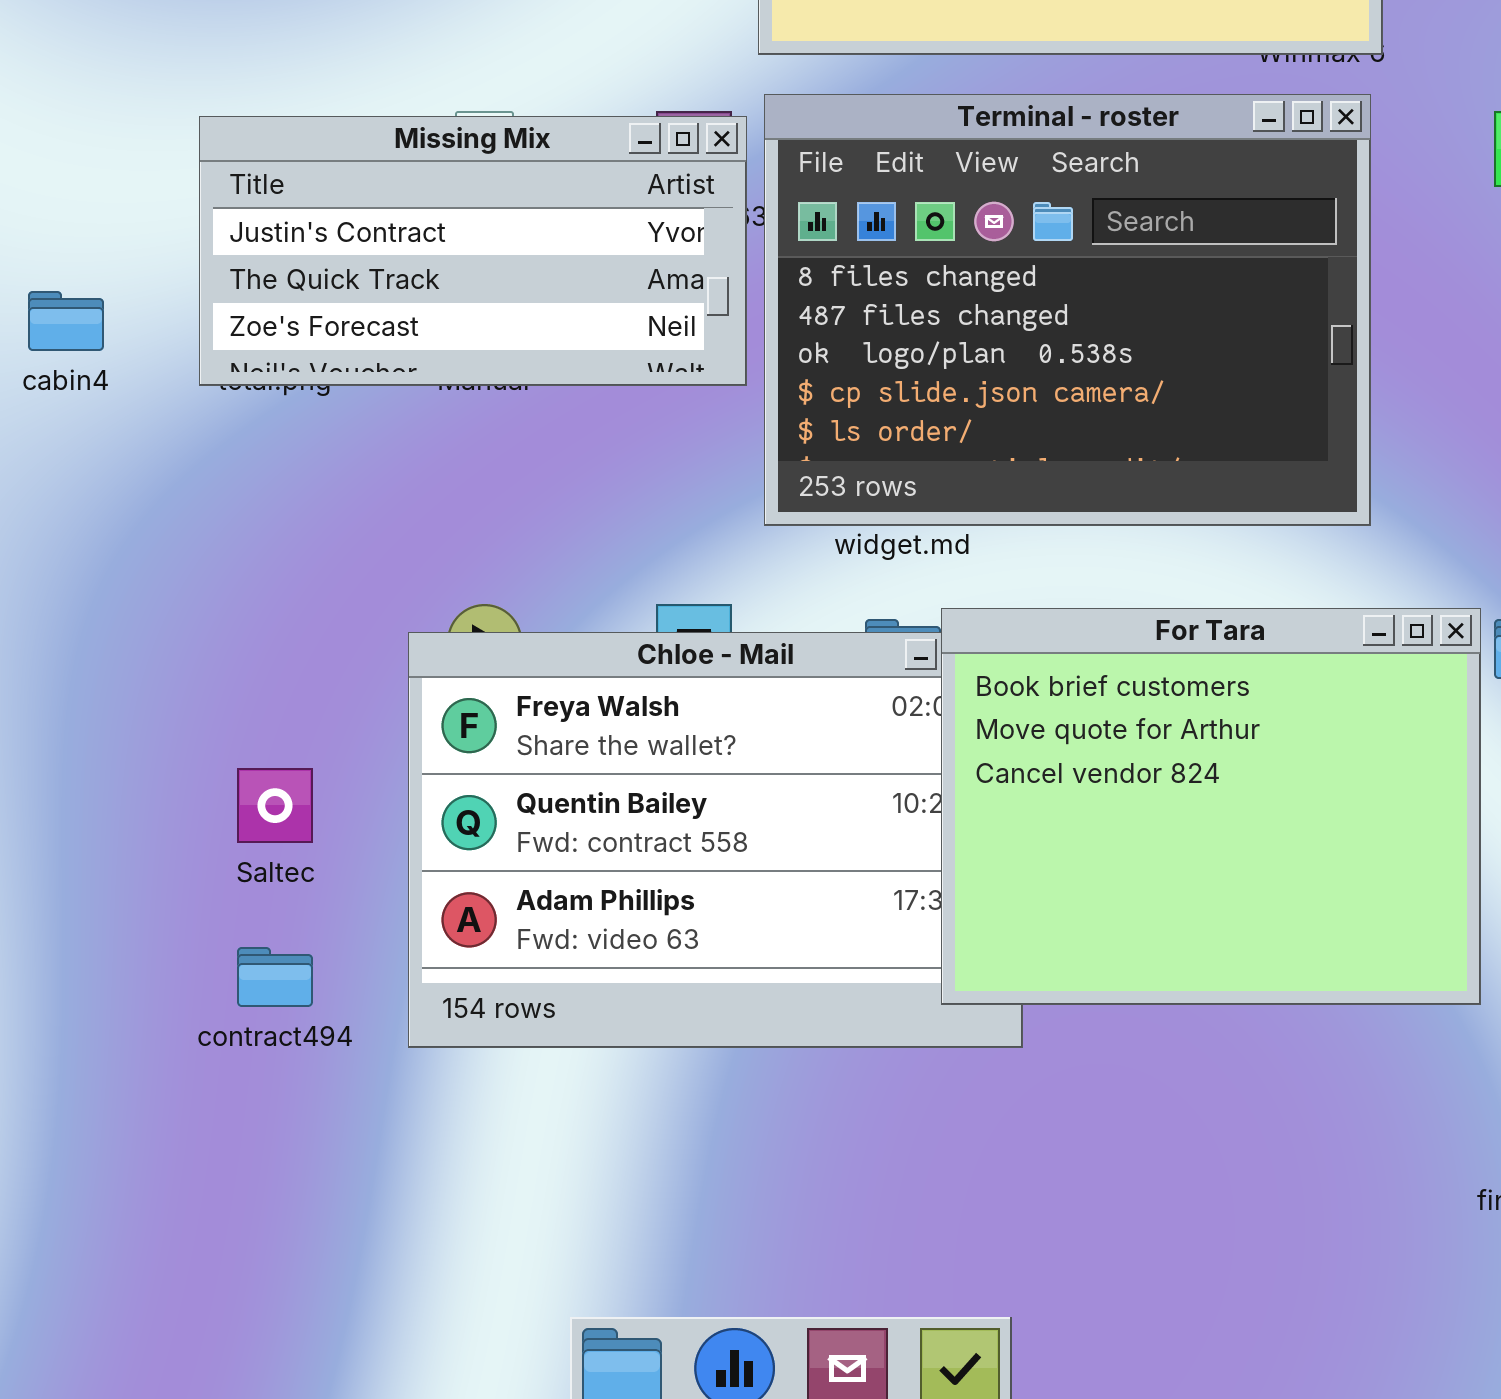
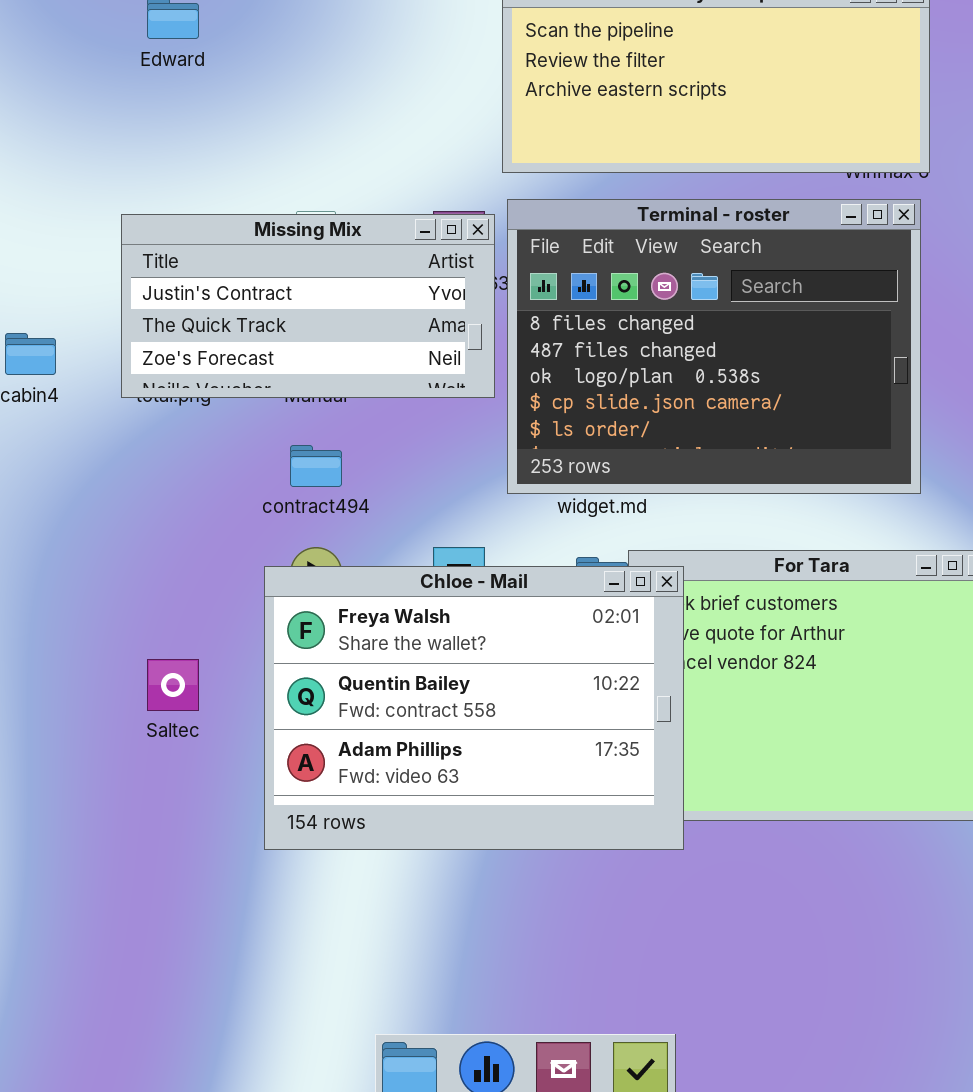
Chloe - Mail: [408,632,1023,1048] -> [264,566,684,850], raised
contract494: [237,947,313,1007] -> [290,445,342,487], moved

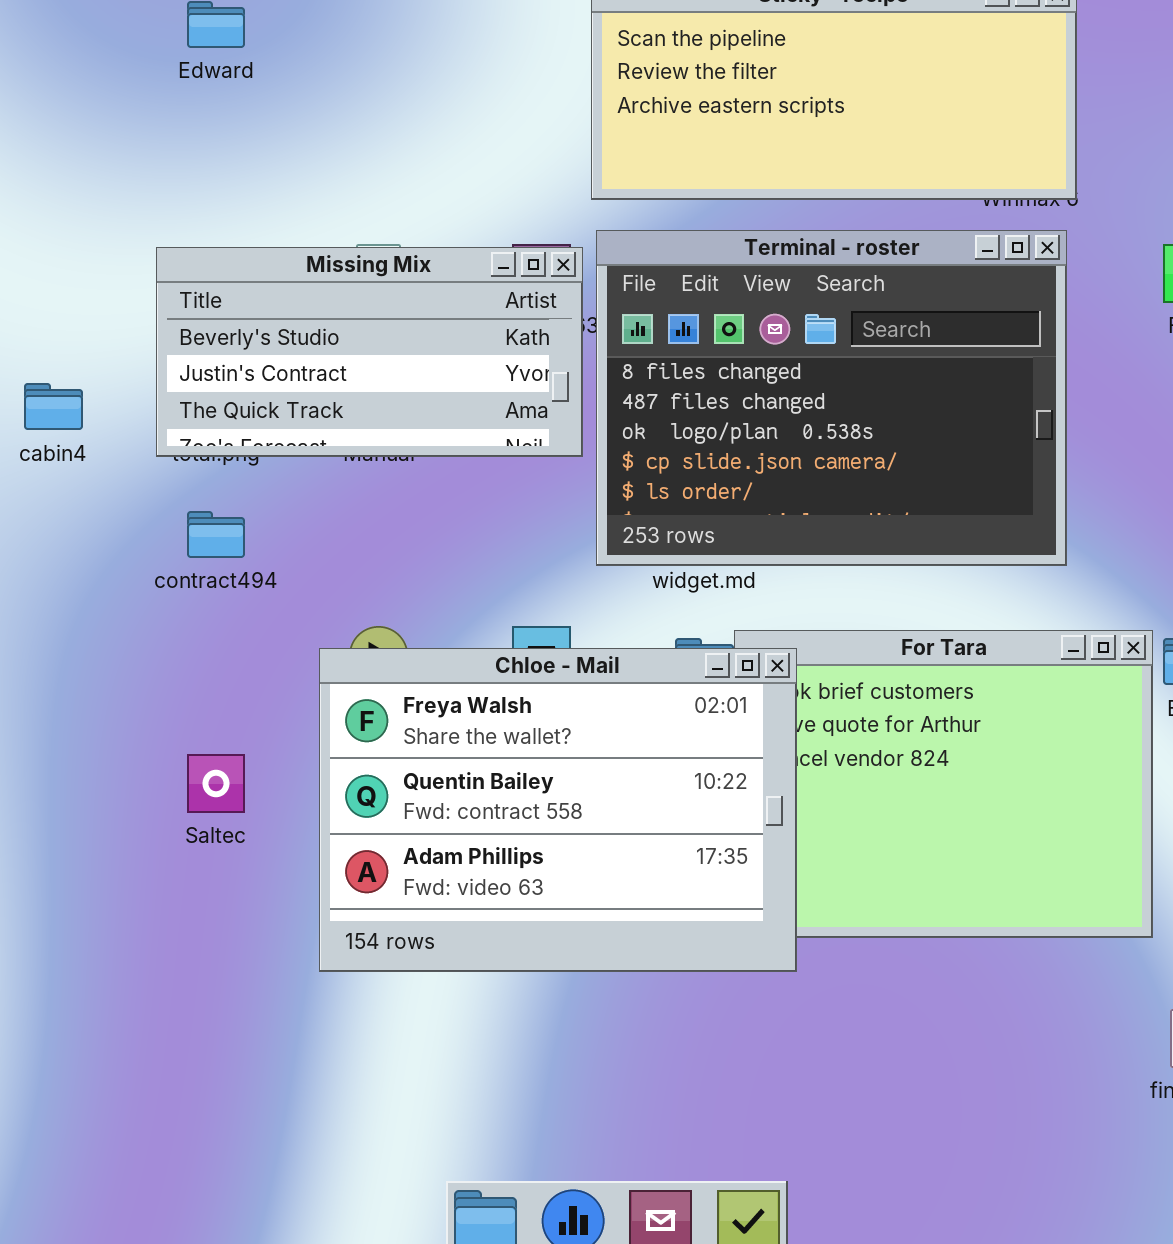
Missing Mix: [121,214,495,398] -> [156,247,583,457], scrolled up 1 row
contract494: [290,445,342,487] -> [187,511,245,558], moved

